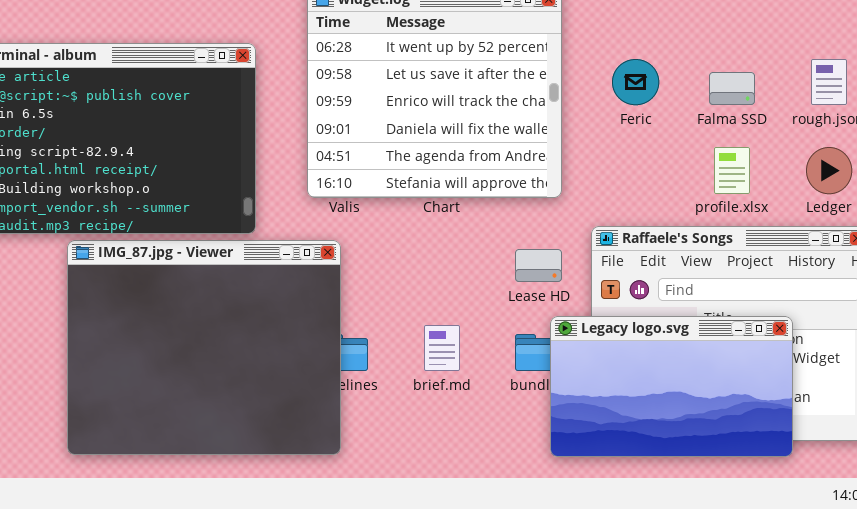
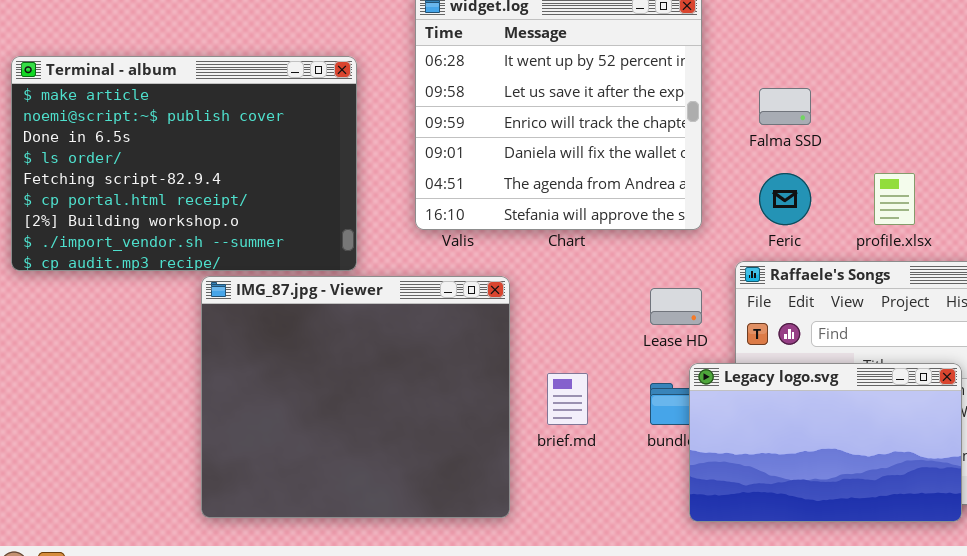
Feric: [612,59,659,105] -> [759,173,811,225], moved
Falma SSD: [709,72,755,105] -> [759,88,811,125], moved
IMG_87.jpg - Viewer: [67,240,341,455] -> [201,276,510,518], moved

